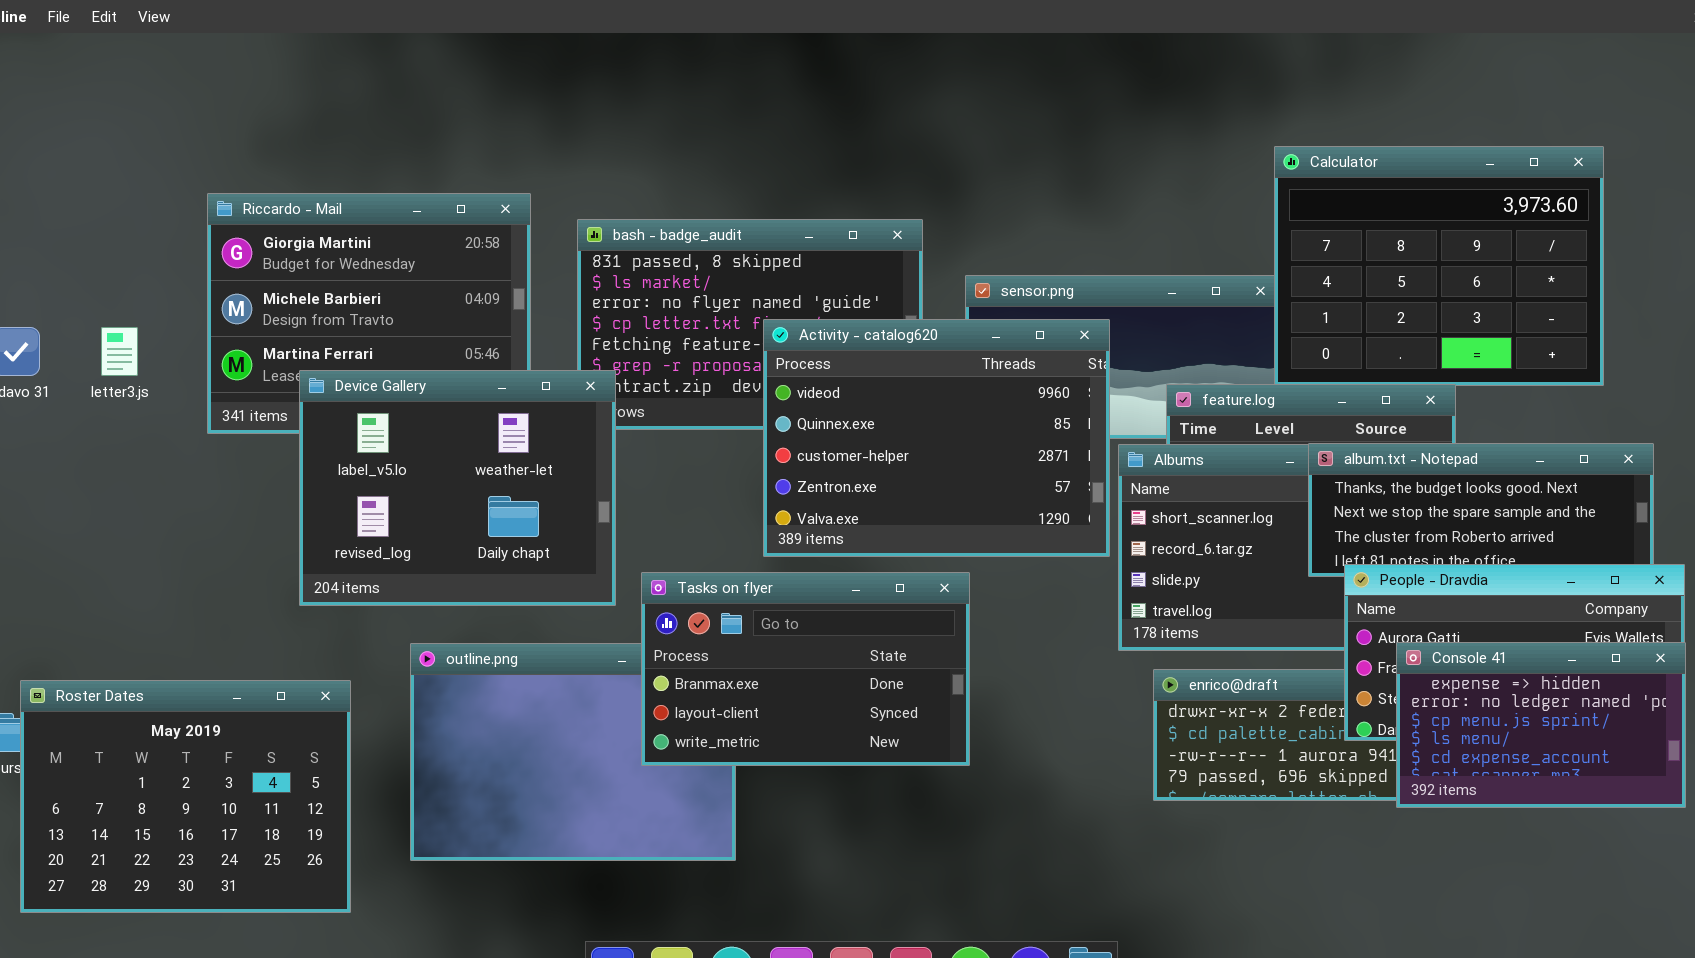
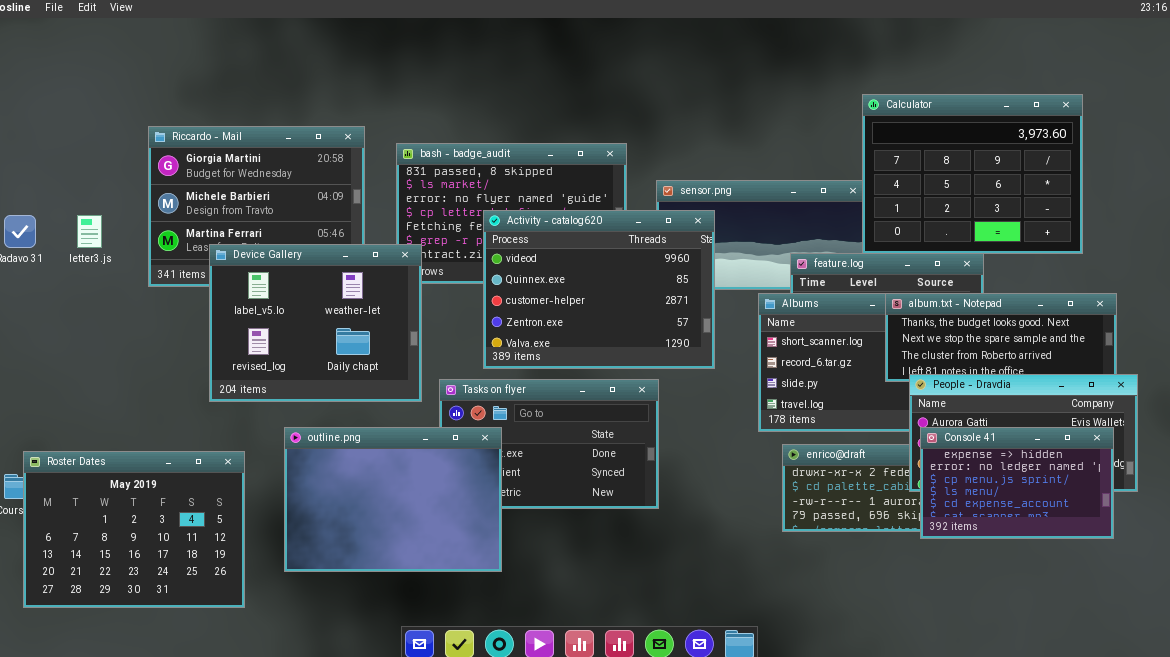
Activity - catalog620: [763,319,1110,557] -> [483,210,715,369], moved
Console 41: [1396,642,1686,808] -> [920,427,1114,539], moved
outline.png: [410,643,736,861] -> [284,427,502,572], raised

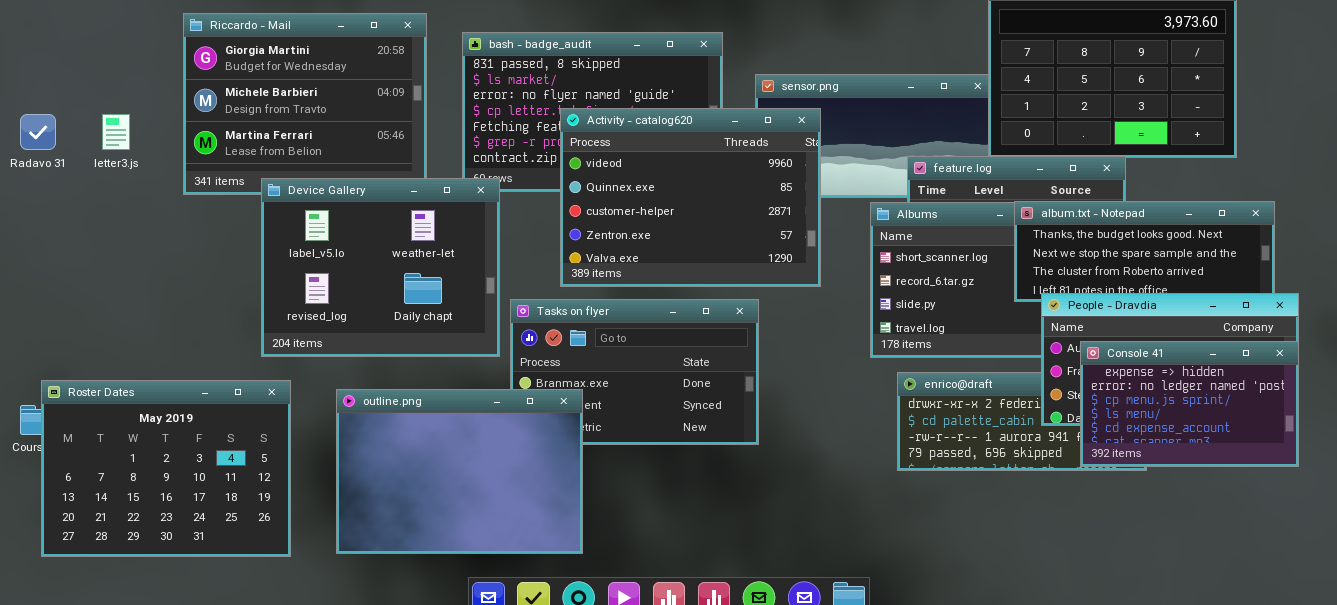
Device Gallery: [209,244,422,402] -> [261,178,500,357], moved
outline.png: [284,427,502,572] -> [336,389,583,554], moved
Console 41: [920,427,1114,539] -> [1080,341,1299,467], moved

